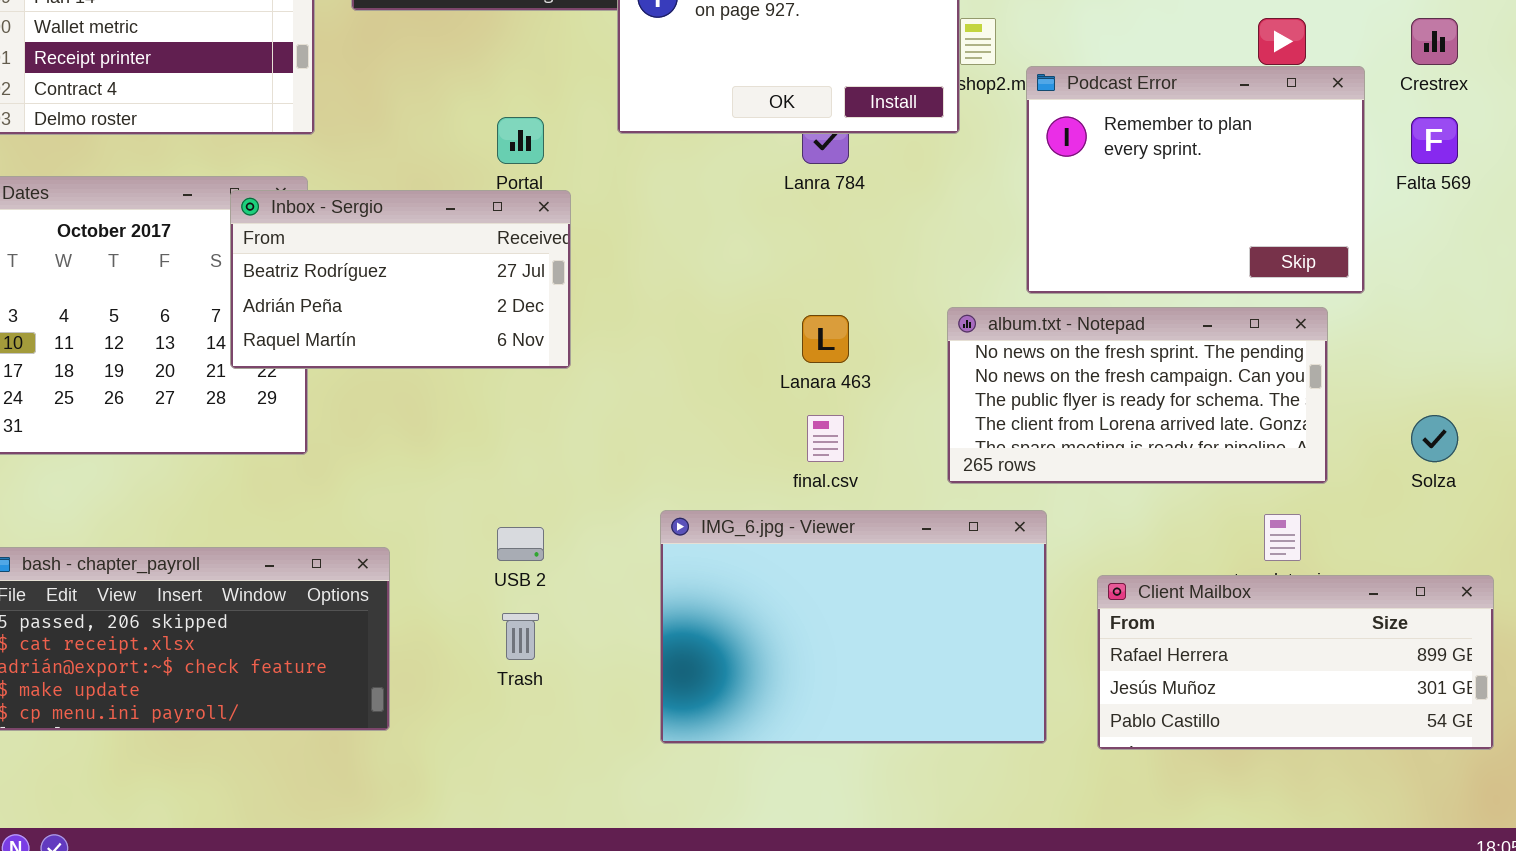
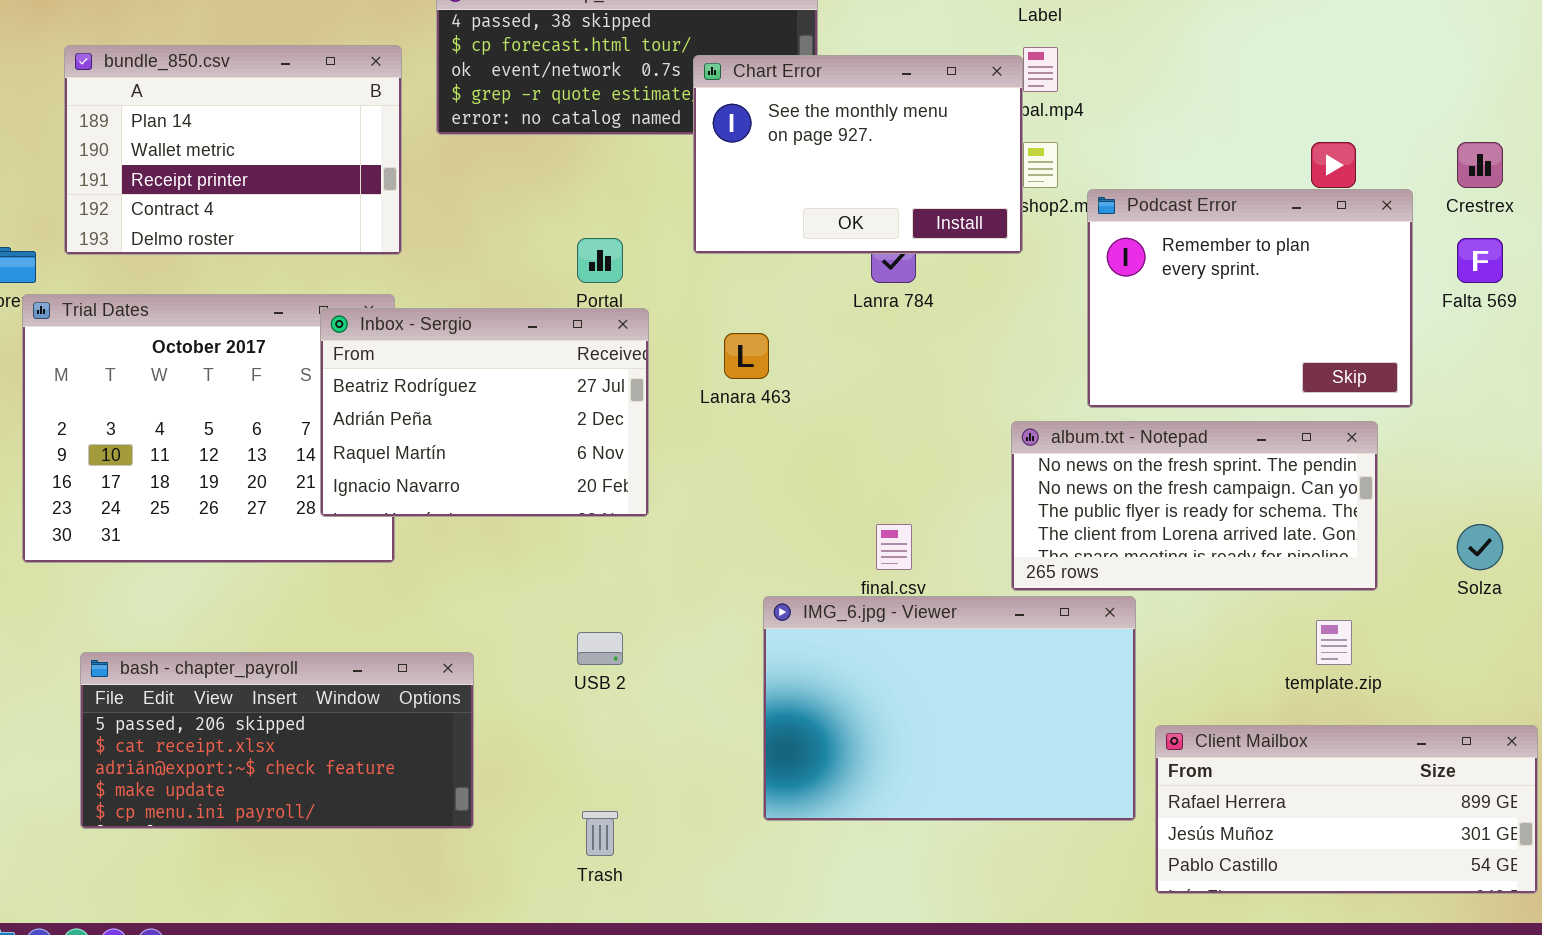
Inbox - Sergio: [230,190,571,369] -> [320,308,649,517], resized
Lanara 463: [802,315,849,363] -> [724,333,769,379], moved
IMG_6.jpg - Viewer: [660,510,1047,744] -> [763,596,1136,821], moved
Client Mailbox: [1097,575,1494,750] -> [1155,725,1538,894], moved
Trash: [502,613,539,660] -> [582,811,618,856], moved

